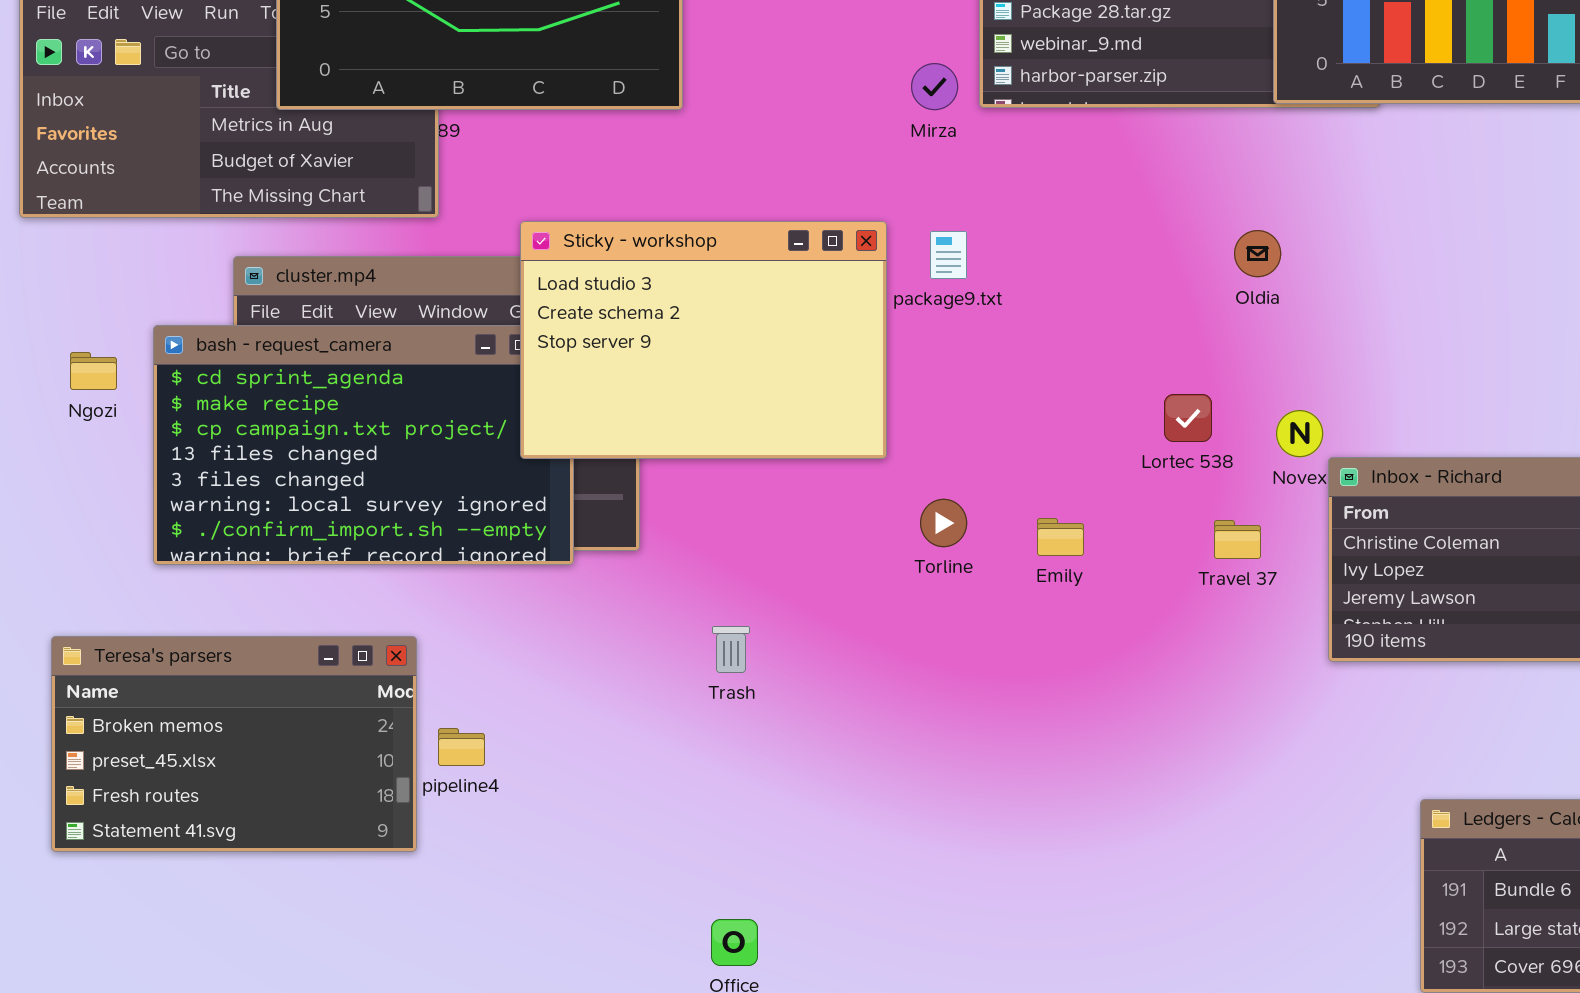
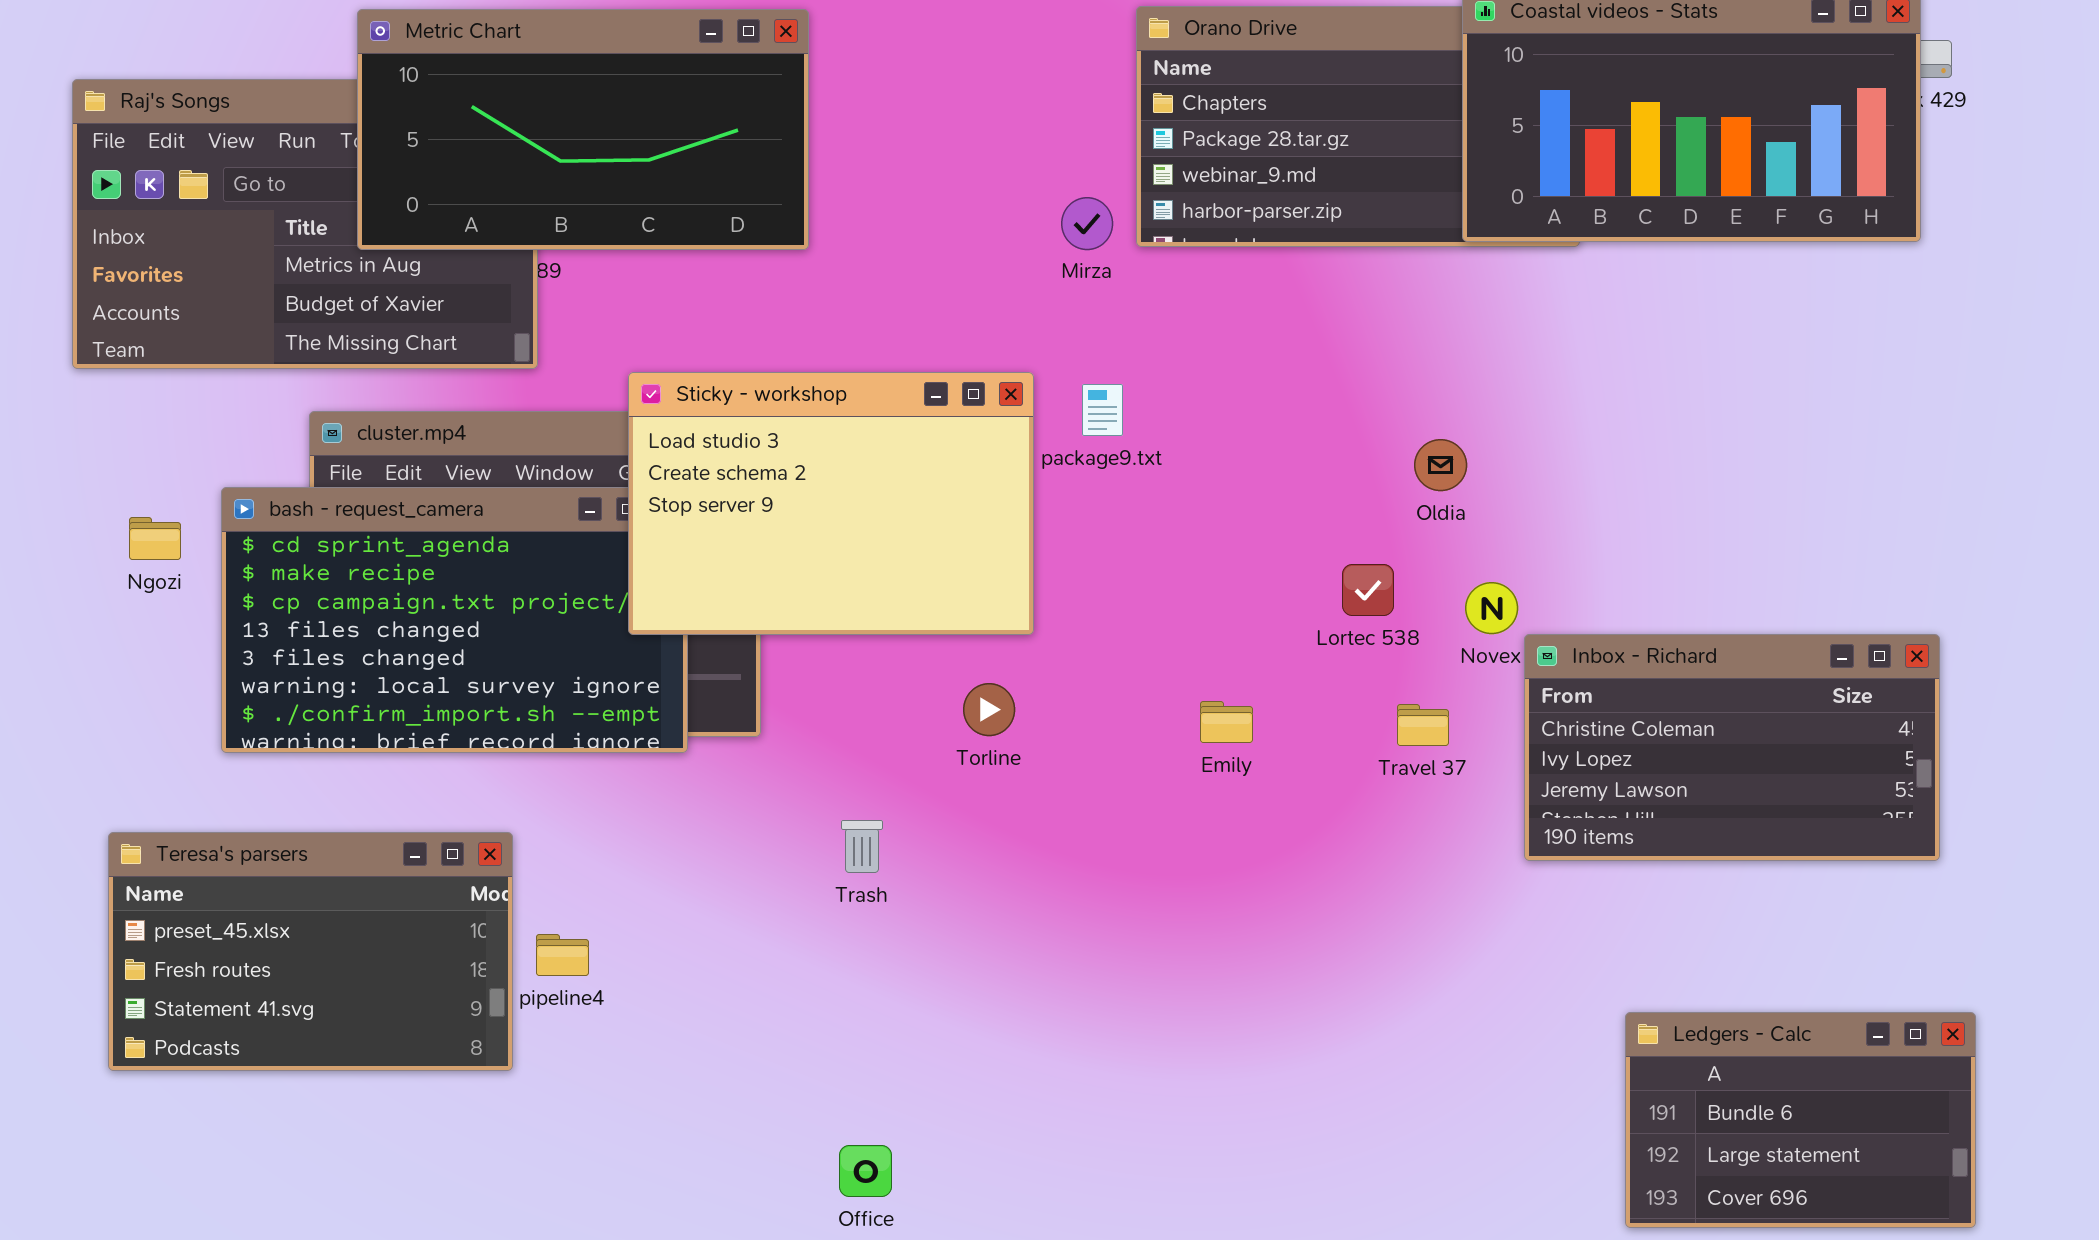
Oldia: [1234,230,1281,277] -> [1414,439,1467,491], moved
Torline: [920,499,967,547] -> [963,683,1015,736], moved
Teresa's parsers: [51,636,417,852] -> [108,832,513,1071], scrolled down 1 row

